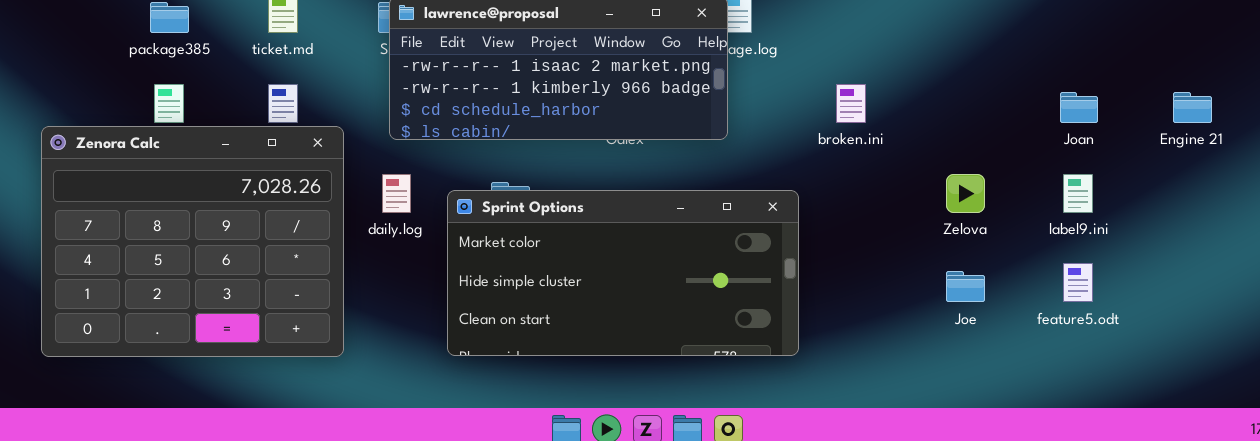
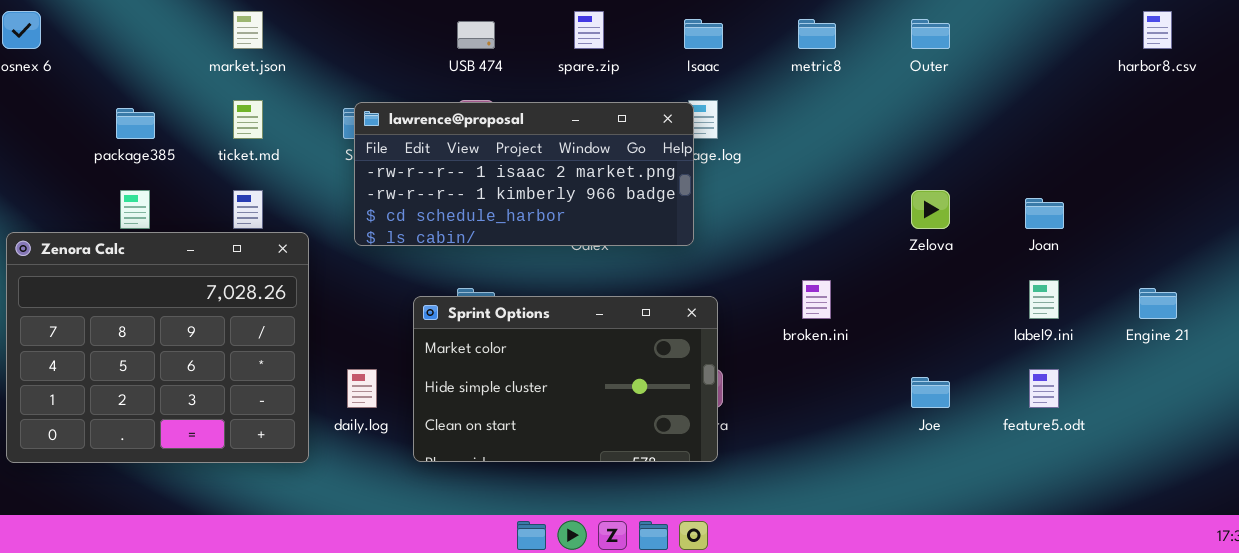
broken.ini: [836,84,866,123] -> [802,280,831,319], moved
Engine 21: [1173,92,1212,123] -> [1139,288,1177,319], moved
daily.log: [382,174,411,213] -> [347,369,377,408], moved
Zelova: [946,174,985,213] -> [911,190,950,229], moved
Sprint Options: [447,190,799,356] -> [413,296,718,462], resized

